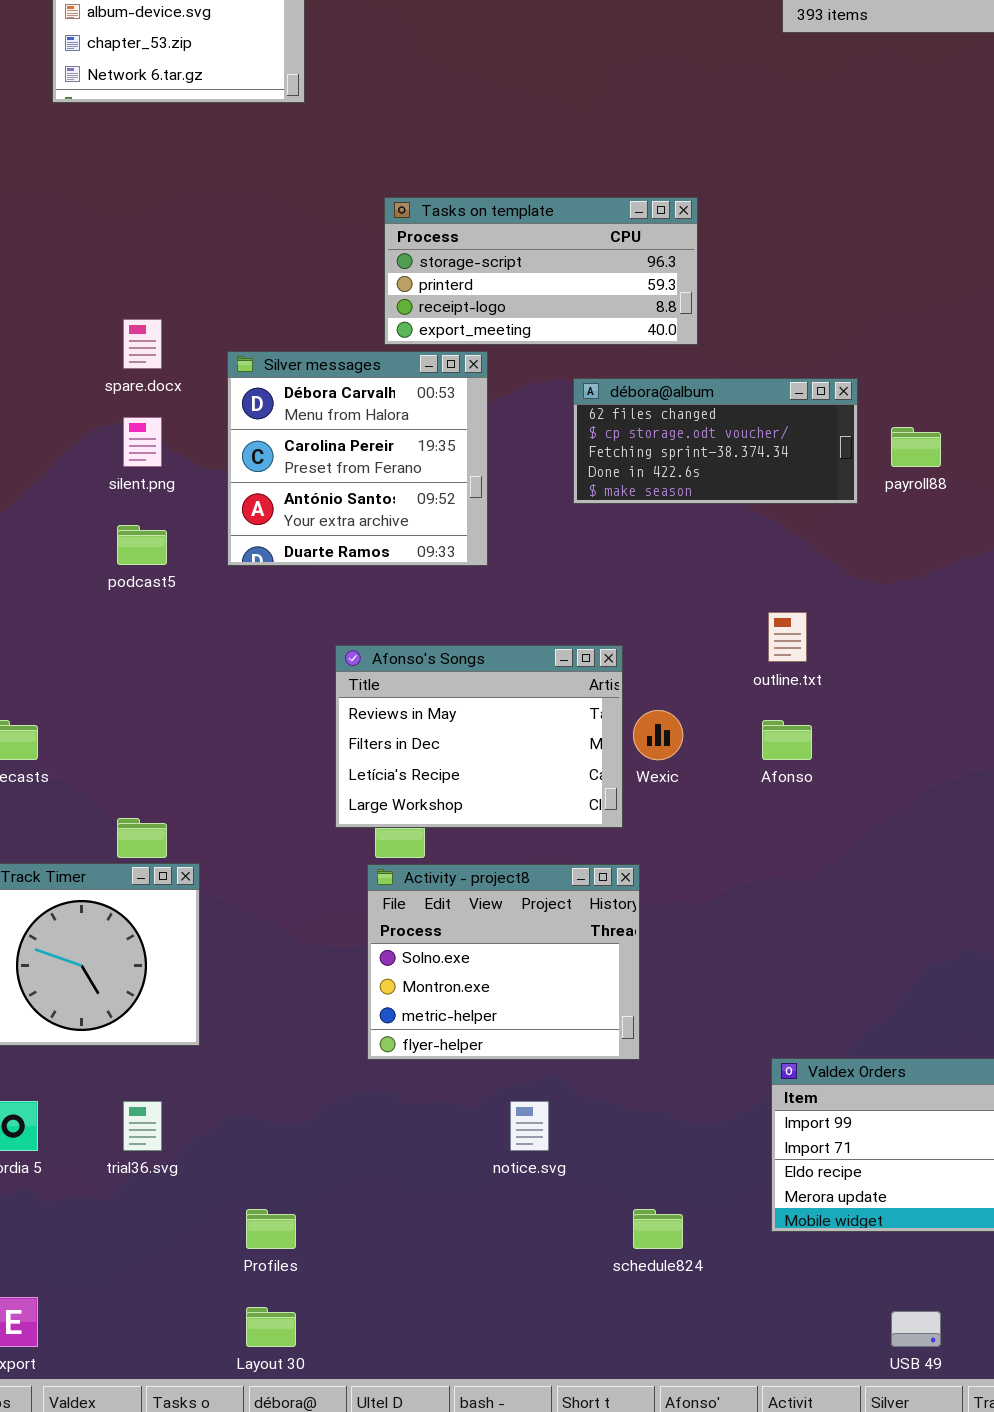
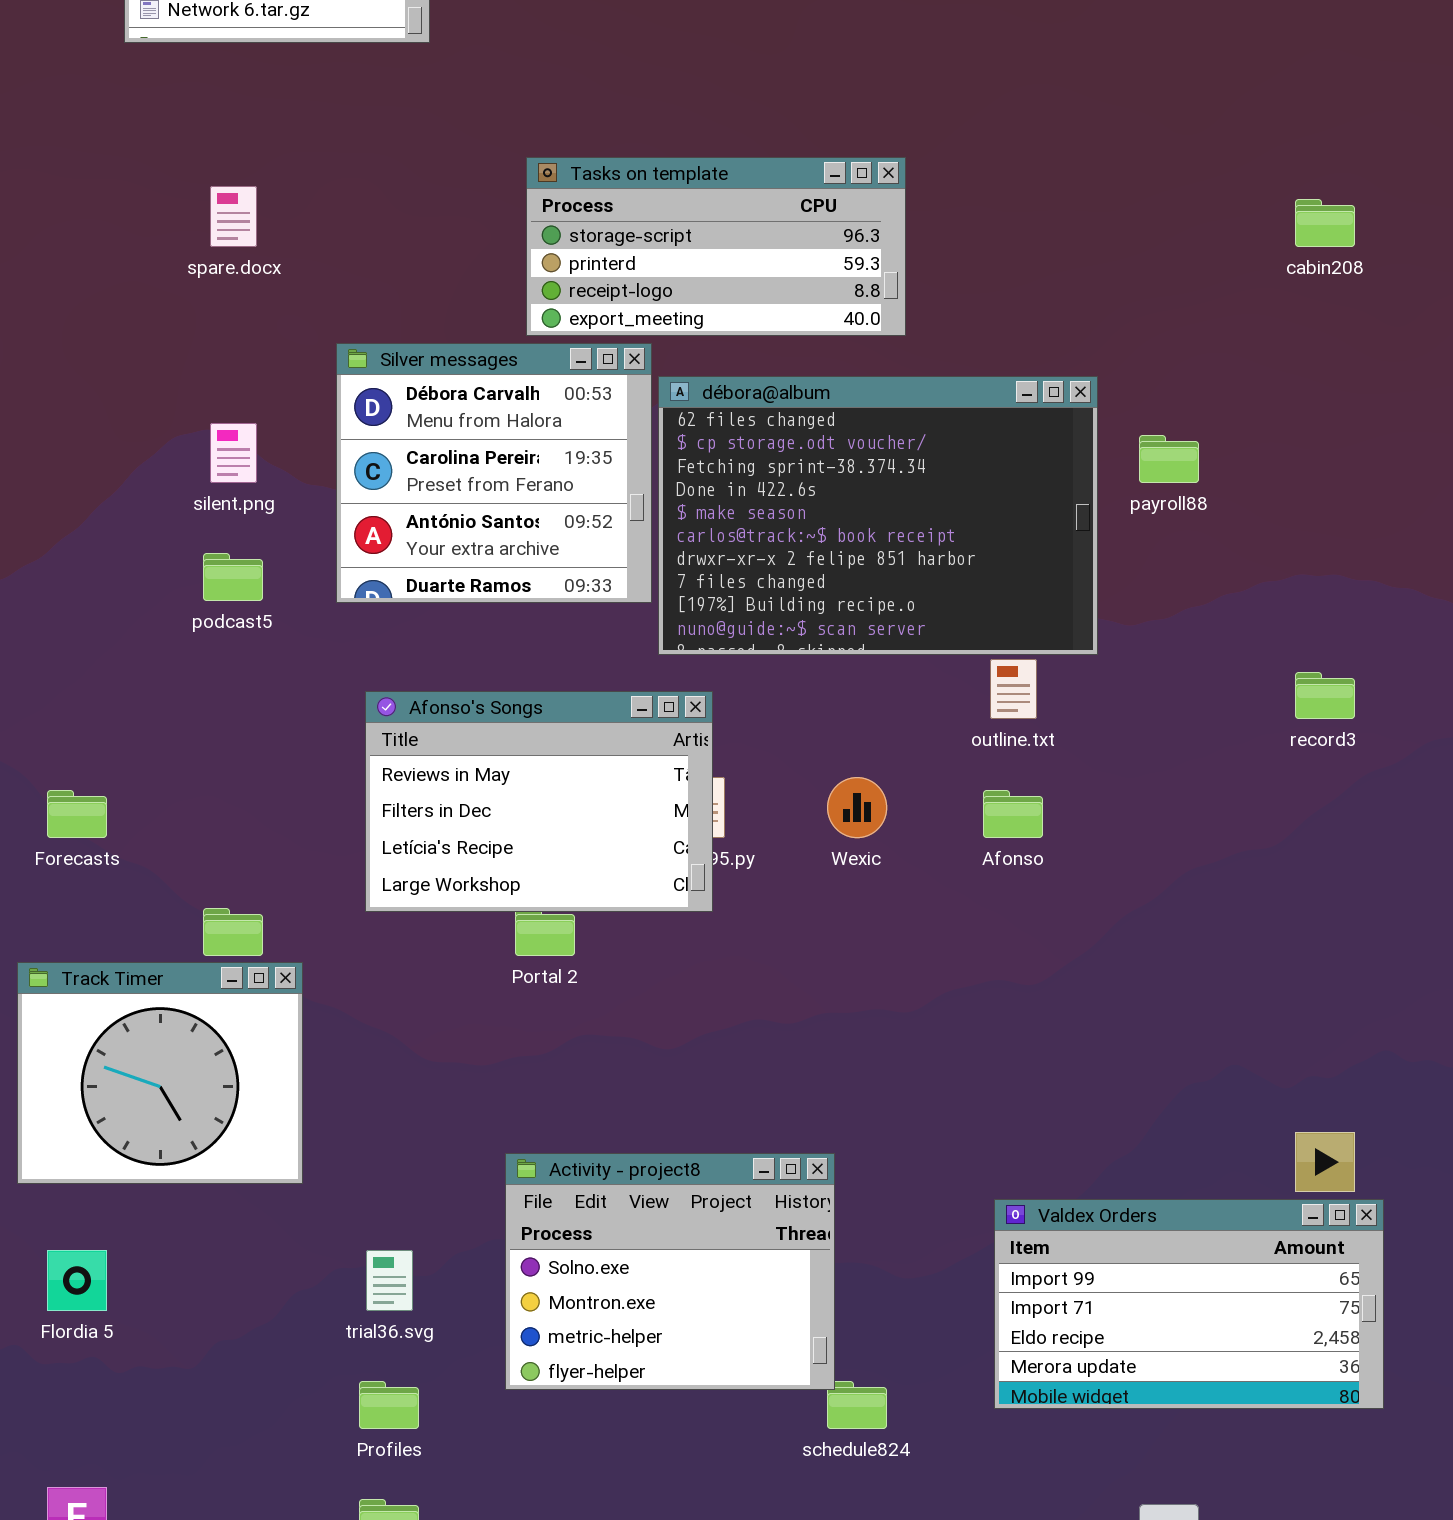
spare.docx: [123,319,162,369] -> [210,186,257,247], moved
débora@album: [573,378,858,504] -> [658,376,1098,655], resized
Afonso's Songs: [335,645,623,828] -> [365,691,713,912], moved
Activity - project8: [367,864,640,1060] -> [505,1153,835,1390], moved
trial36.svg: [123,1101,162,1151] -> [366,1250,413,1311], moved

